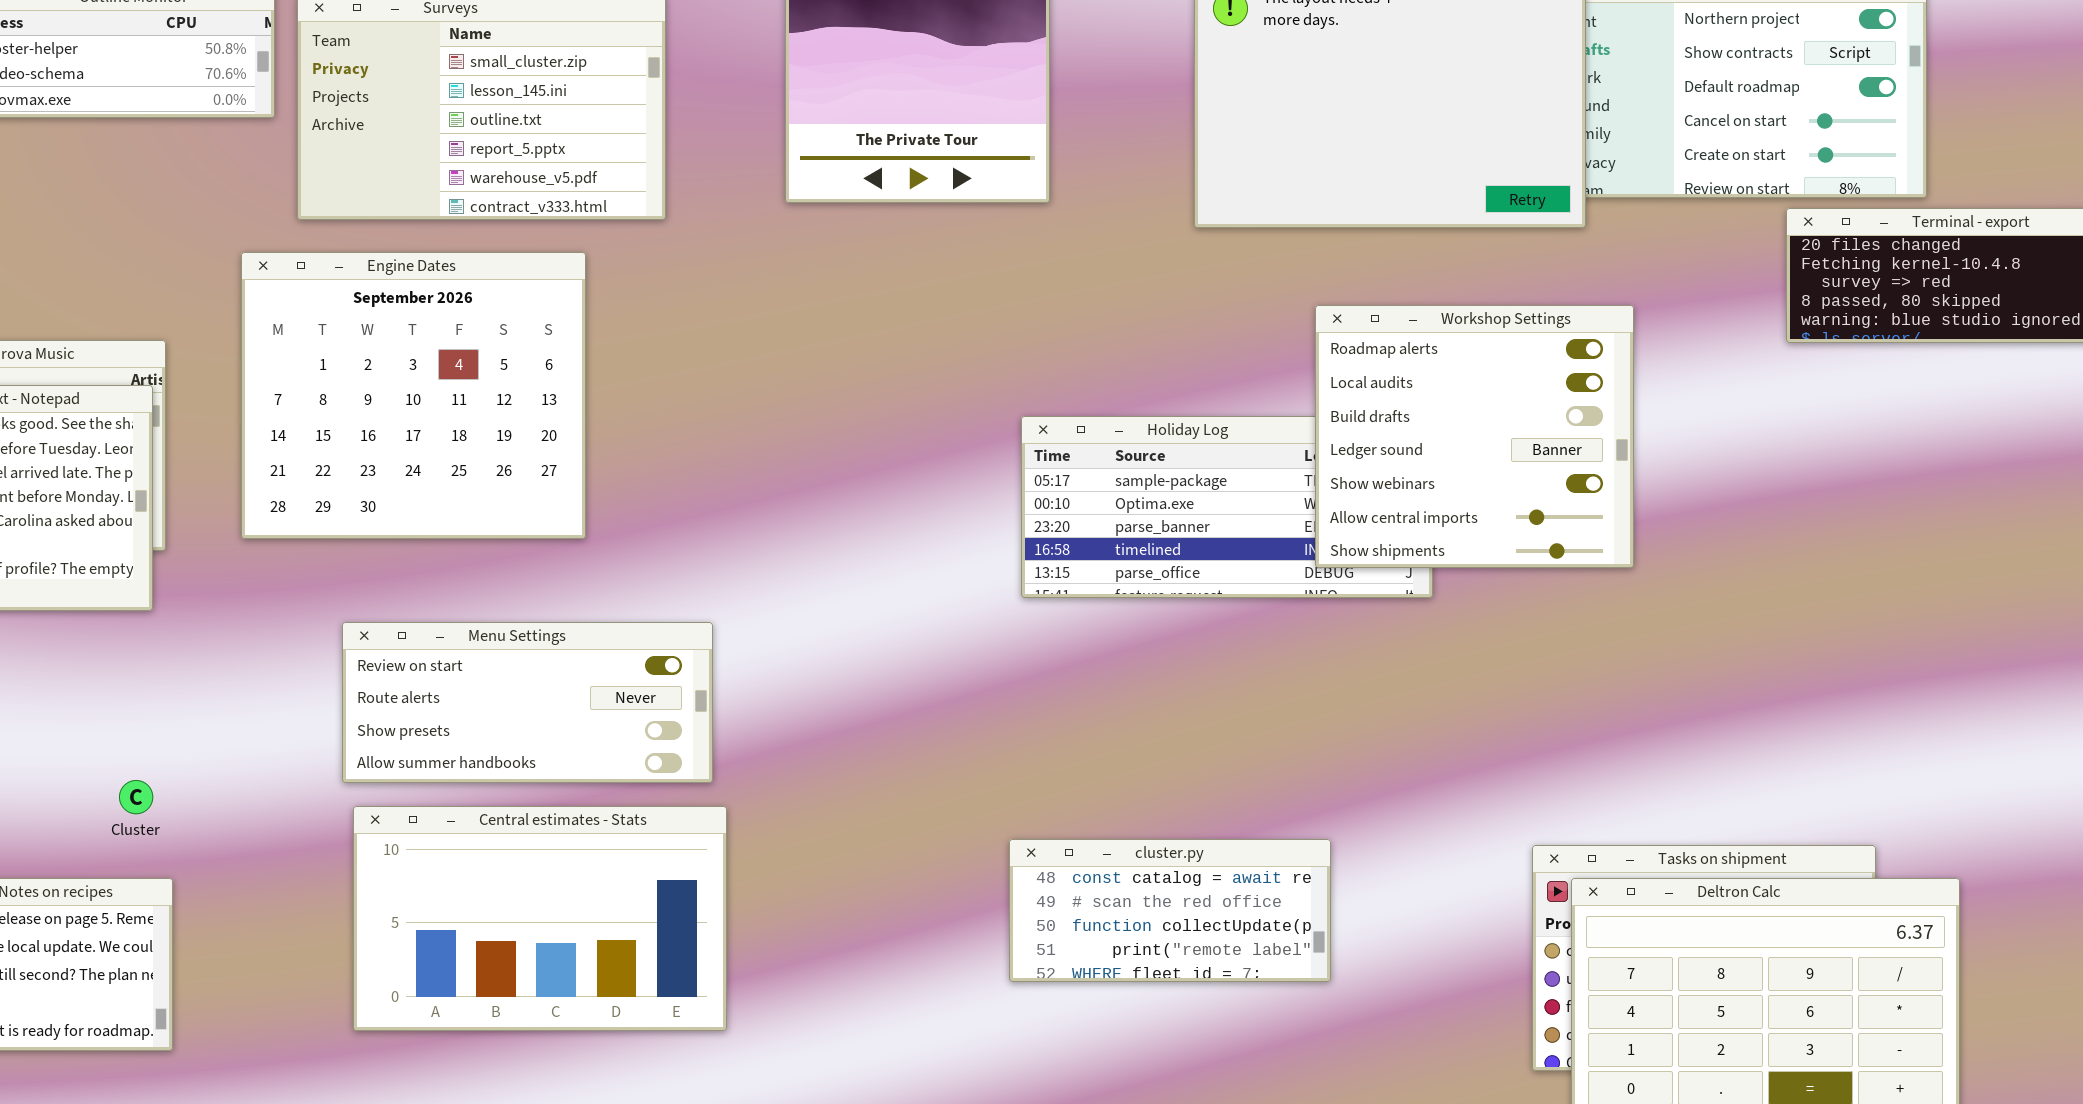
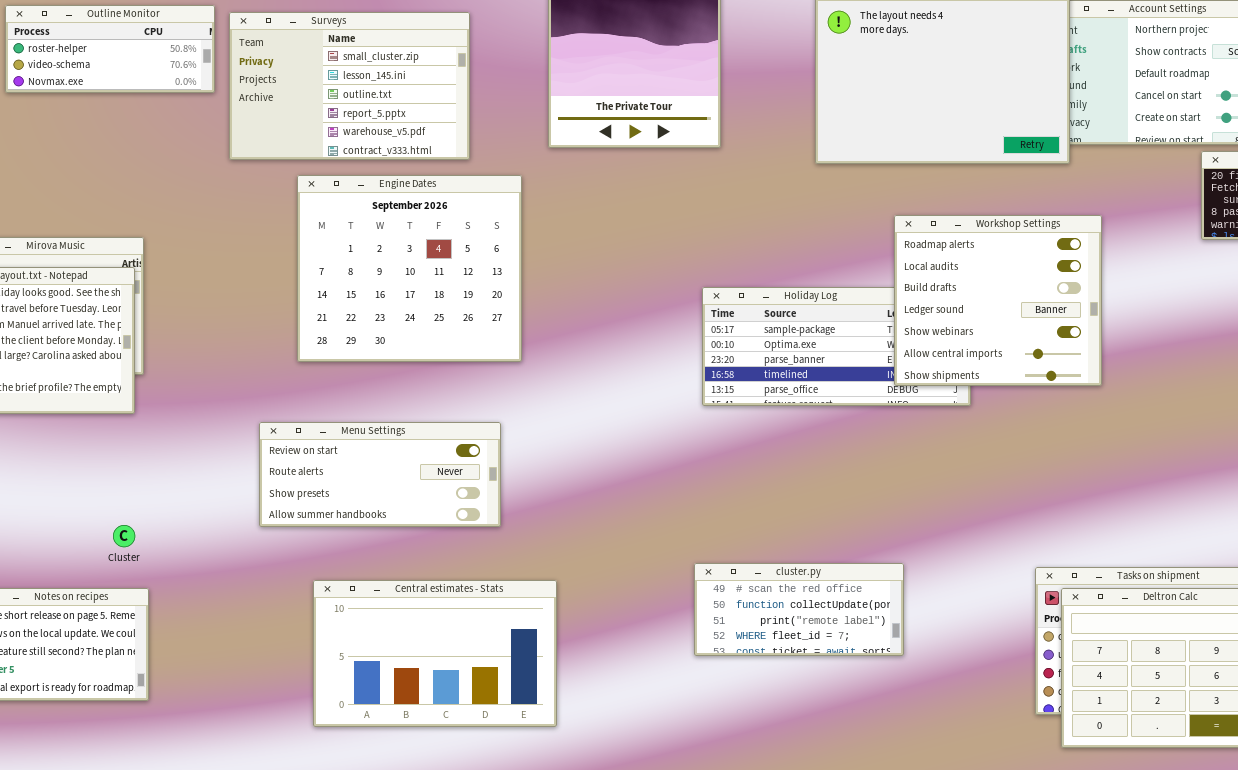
Engine Dates: [241,252,586,539] -> [297,175,522,362], moved
Central estimates - Stats: [353,806,727,1031] -> [313,580,557,727], moved
cluster.py: [1009,839,1331,982] -> [694,563,904,656], scrolled down 1 row

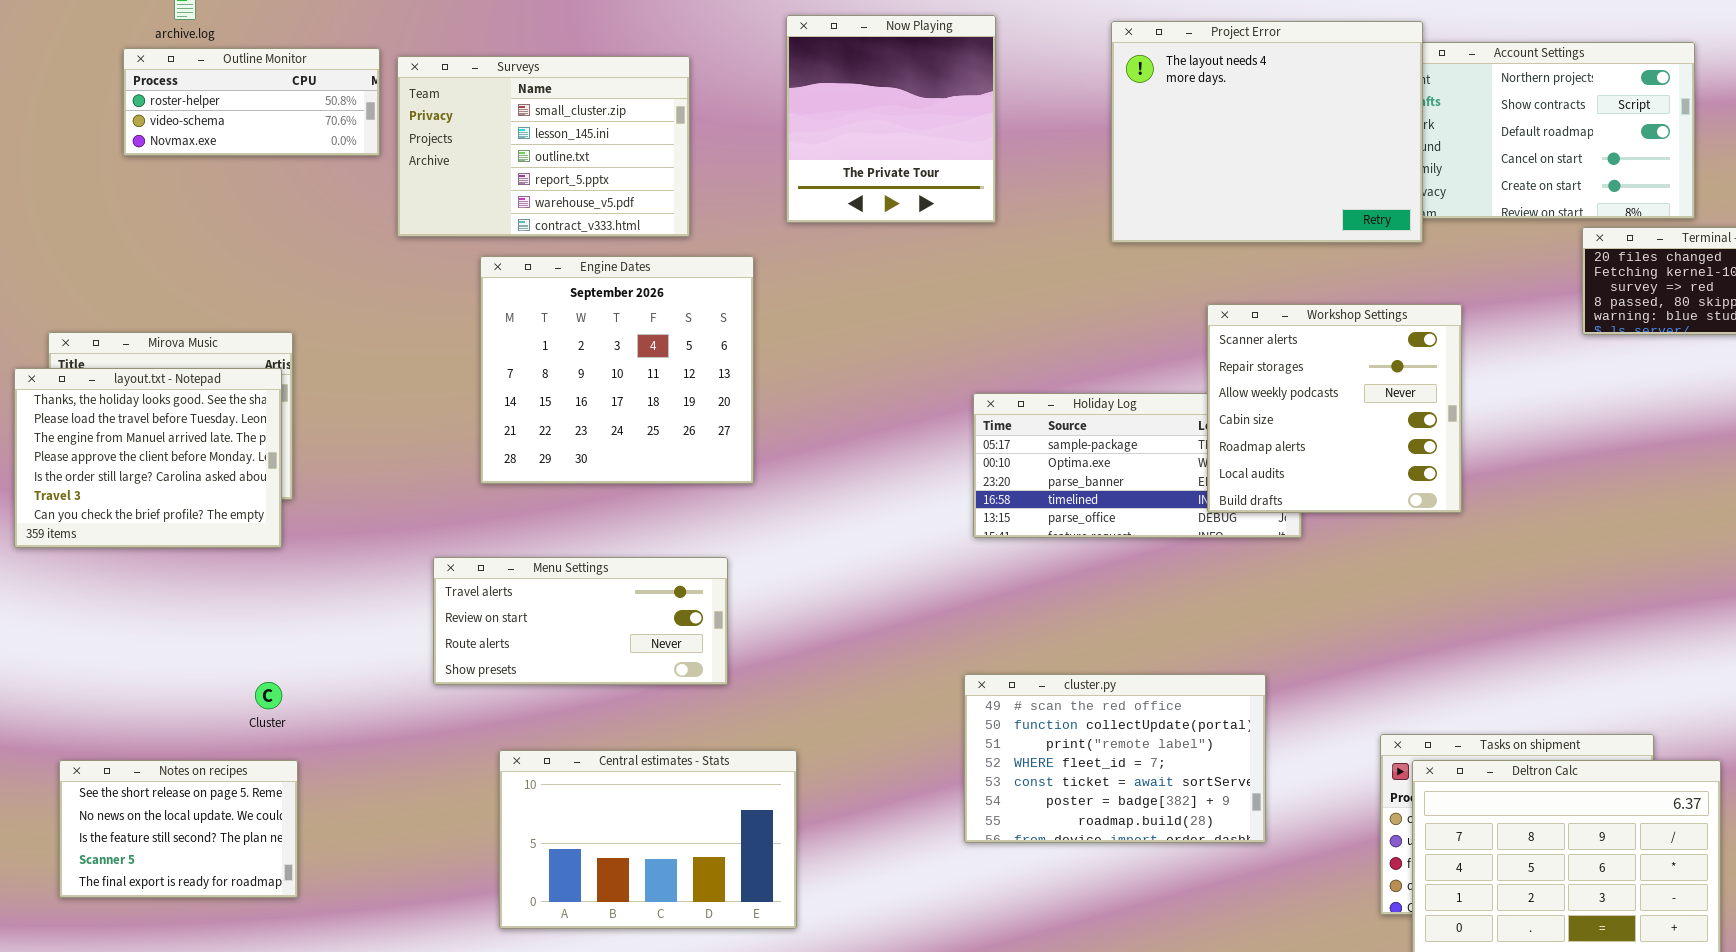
Workshop Settings: [894,215,1102,386] -> [1207,304,1462,513], scrolled up 4 rows
Menu Settings: [259,422,501,527] -> [433,557,728,685], scrolled up 1 row
cluster.py: [694,563,904,656] -> [964,674,1266,843], resized

